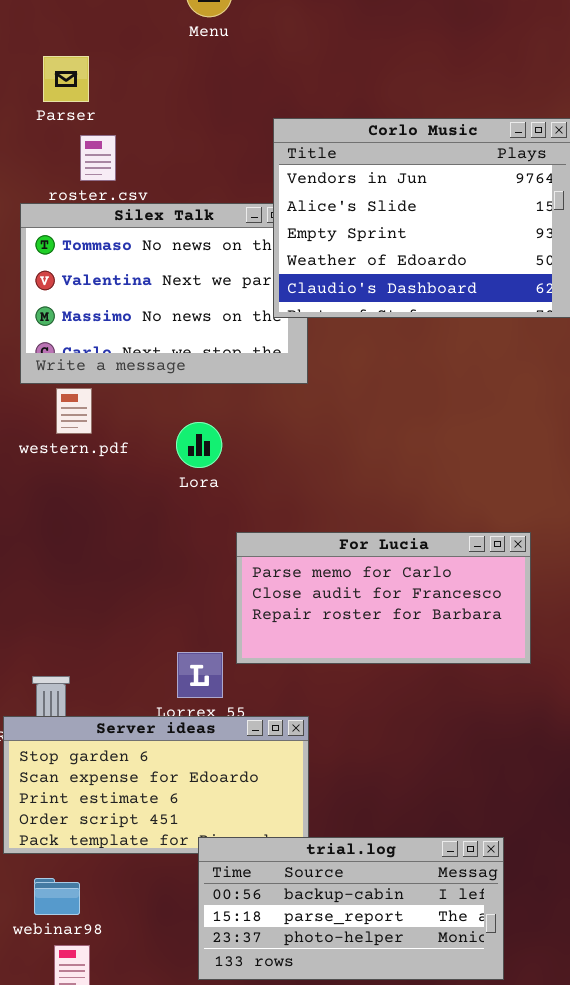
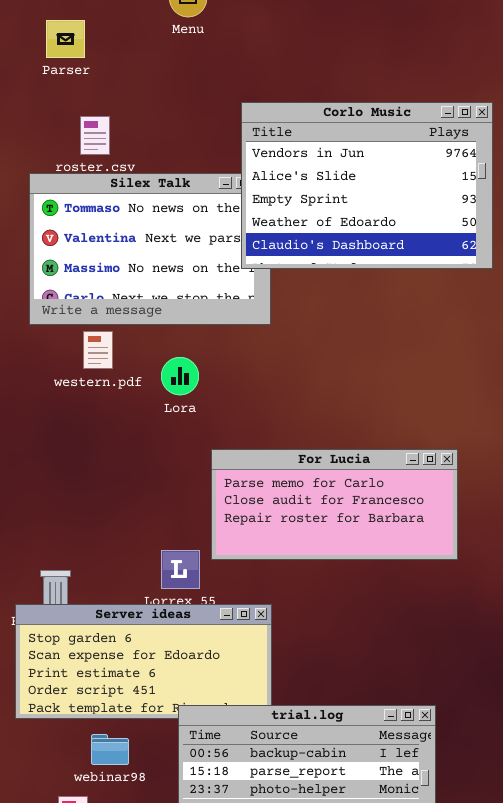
Parser: [43,56,89,102] -> [46,20,85,58], moved
western.pdf: [56,388,92,434] -> [83,331,113,369], moved
webinar98: [34,878,80,915] -> [91,734,129,765], moved

